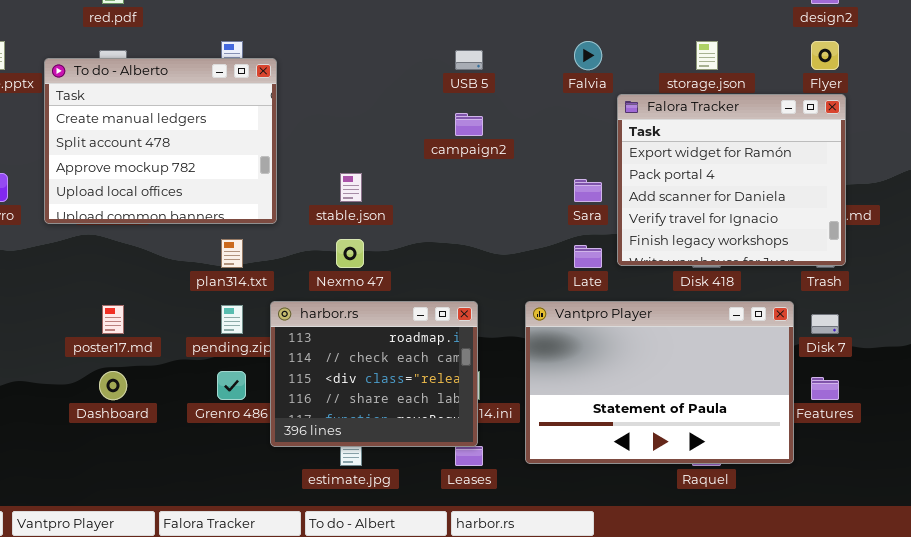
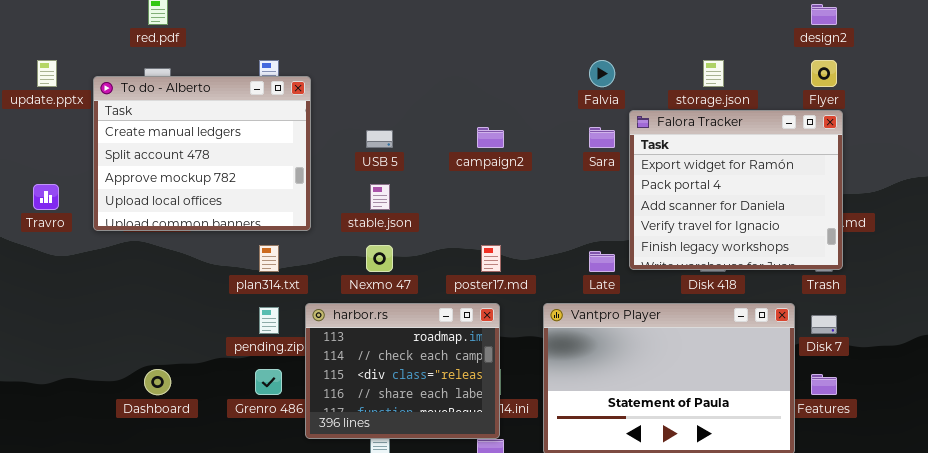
USB 5: [455,50,483,70] -> [366,130,393,148], moved
Sara: [574,179,602,202] -> [589,127,615,148], moved
poster17.md: [102,305,124,334] -> [481,245,501,272], moved

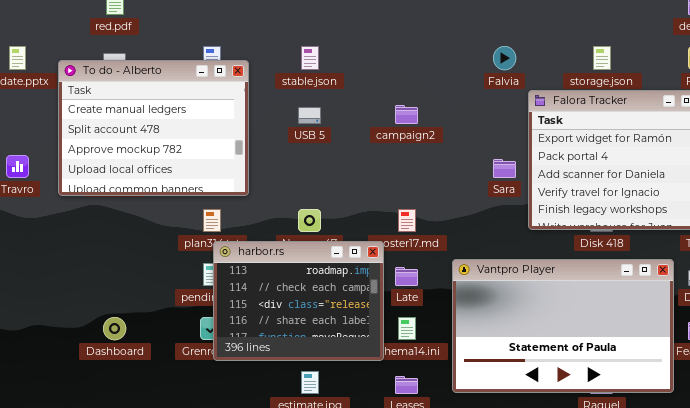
Sara: [589,127,615,148] -> [493,159,516,178], moved
stable.json: [370,184,390,210] -> [301,46,319,70], moved
Late: [589,251,615,272] -> [395,267,418,286], moved
harbor.rs: [305,303,500,439] -> [213,241,384,361], moved

